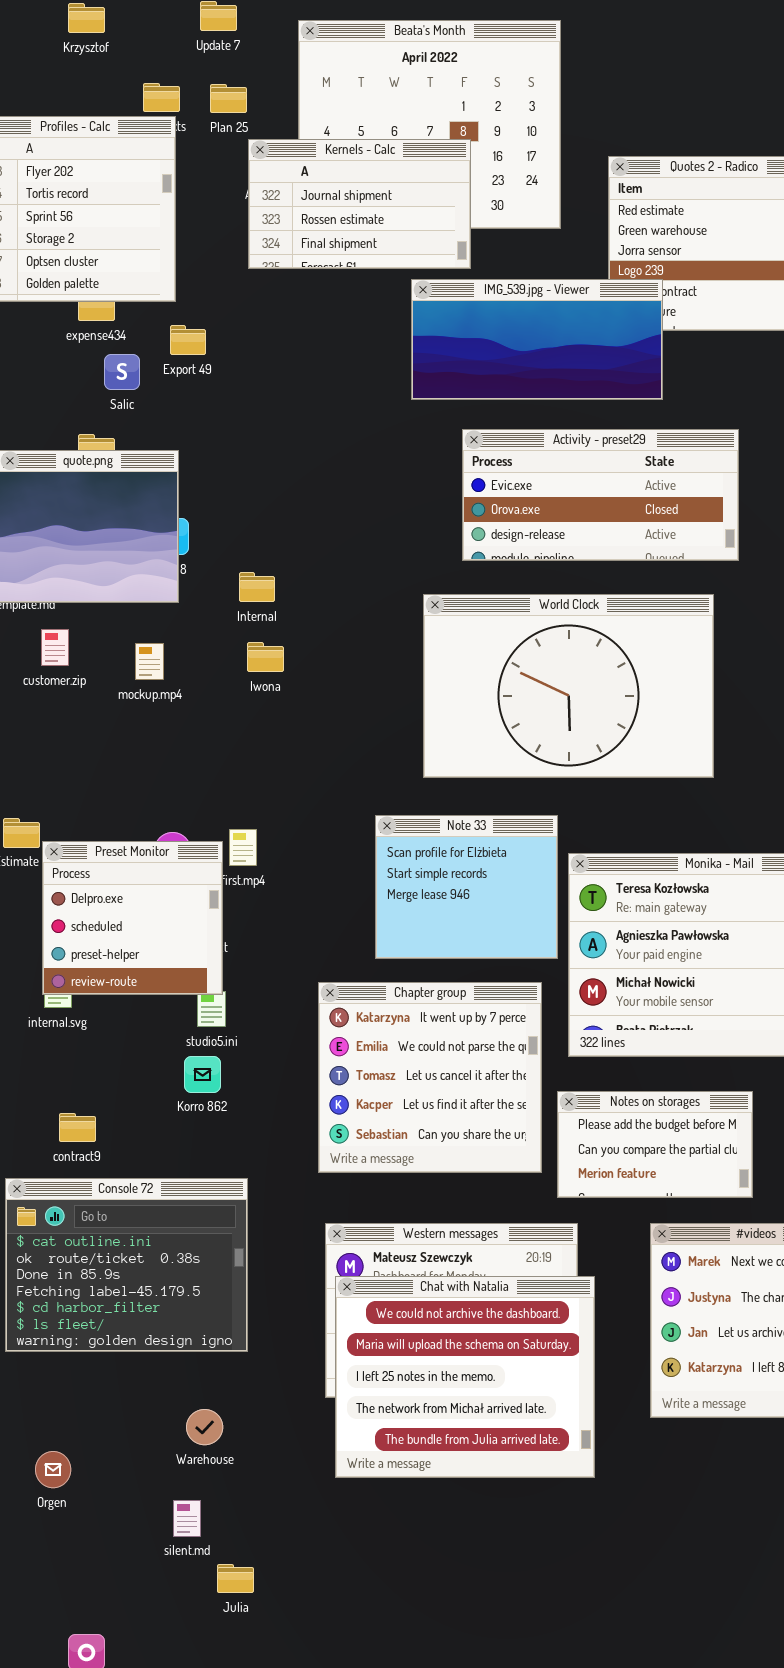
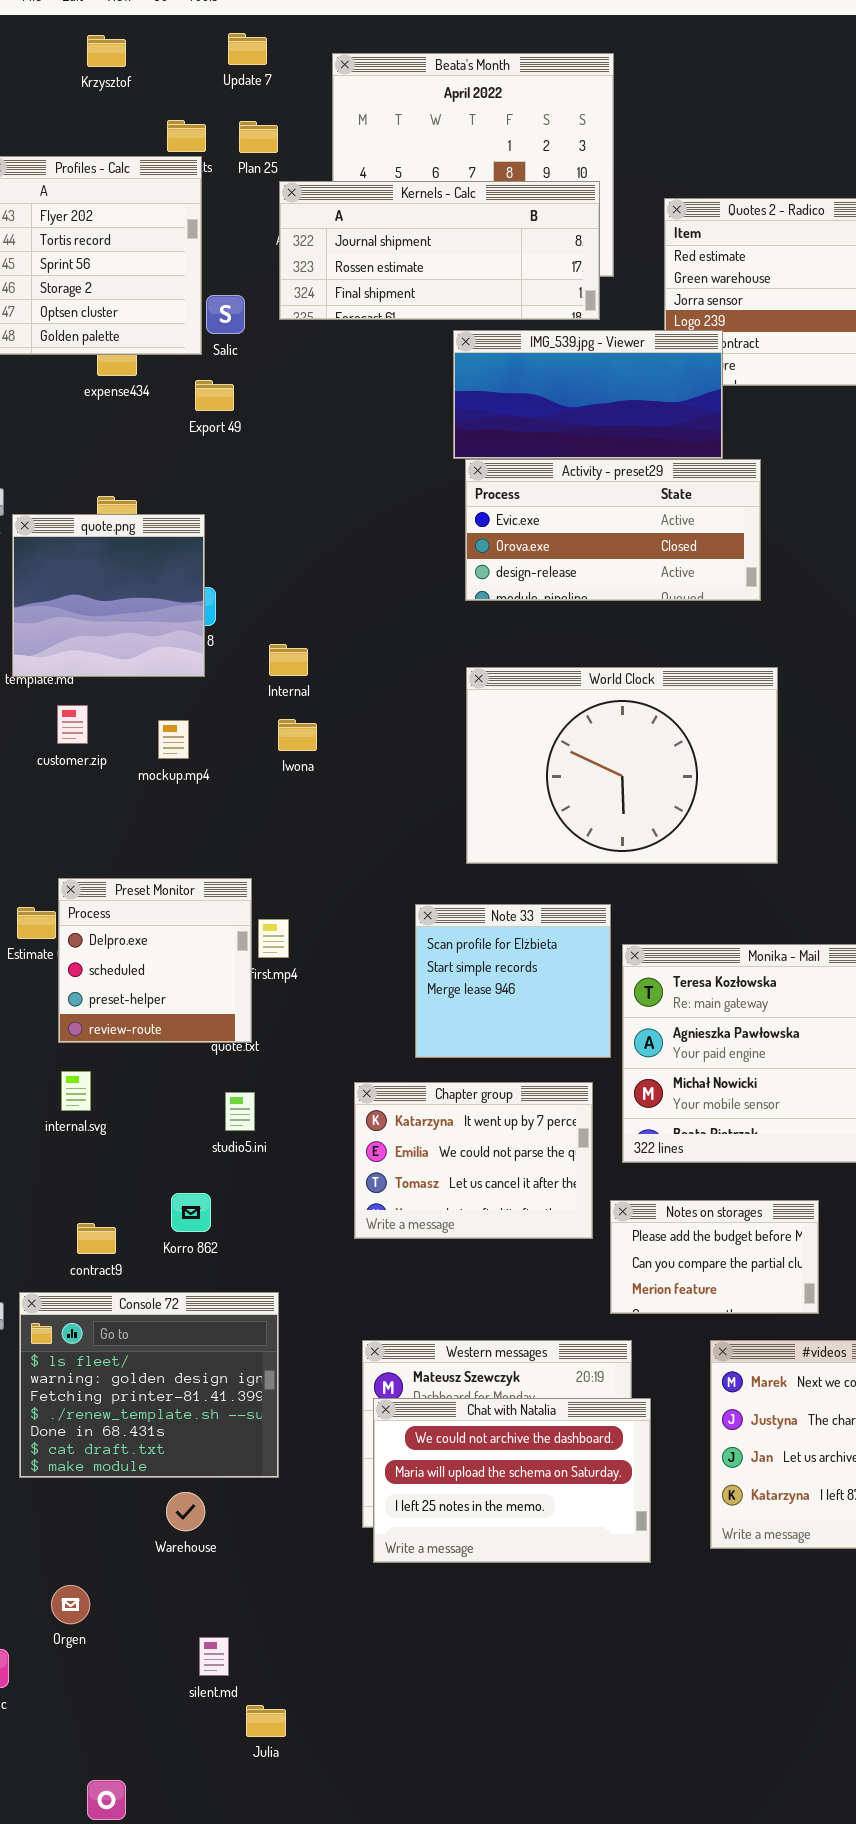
Kernels - Calc: [248,139,471,269] -> [279,181,600,320], resized
Salic: [104,354,140,390] -> [206,295,245,334], moved
Activity - preset29: [462,429,739,561] -> [465,459,761,601], moved
Preset Monitor: [42,841,223,995] -> [58,878,252,1043], moved
Chapter group: [318,982,542,1173] -> [354,1082,593,1239], resized
Korro 862: [184,1056,221,1093] -> [171,1193,211,1232], moved
Console 72: [5,1178,248,1352] -> [19,1292,279,1478], scrolled down 5 rows
Chat with Natalia: [335,1276,595,1478] -> [373,1398,651,1563], resized
Warehouse: [186,1409,223,1445] -> [166,1492,205,1531], moved

